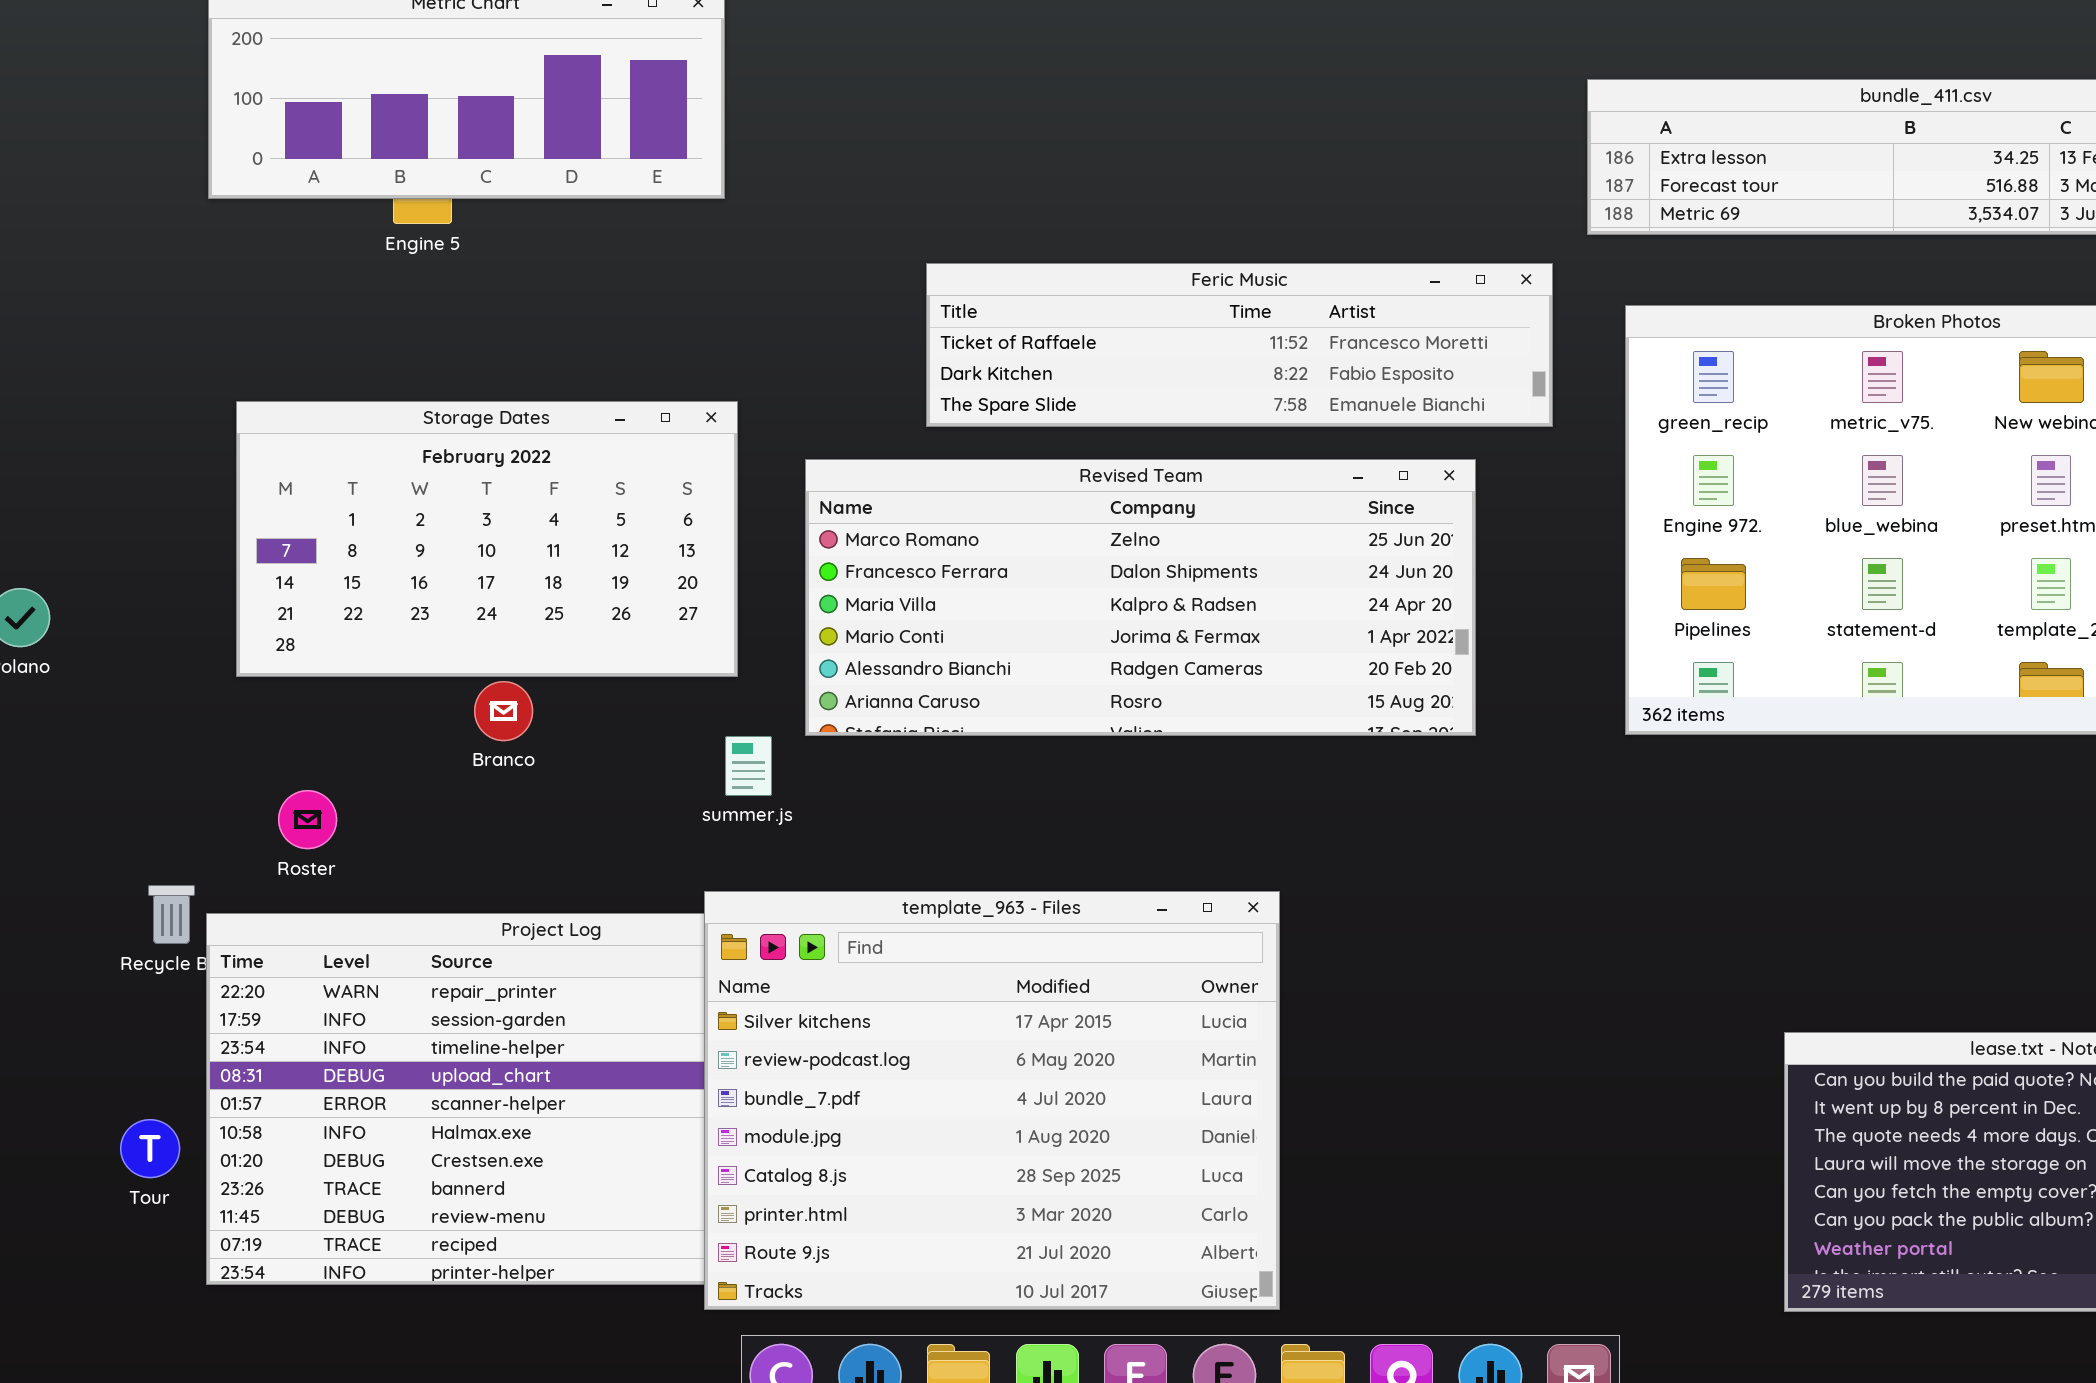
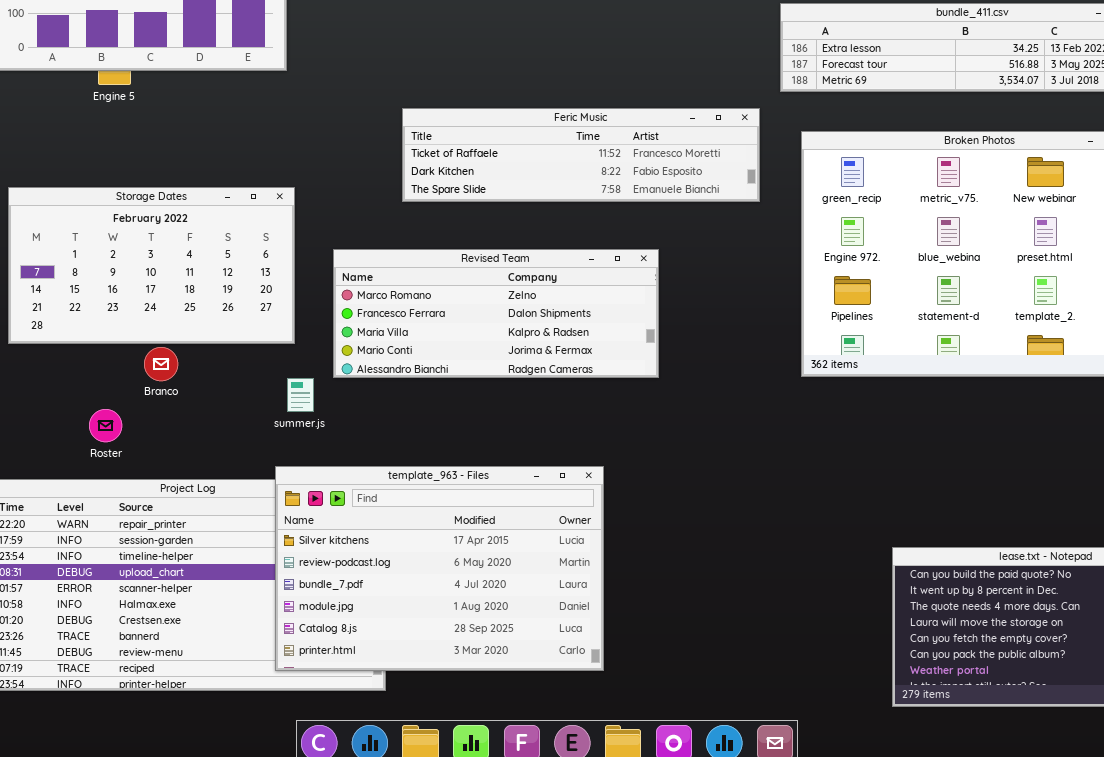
Revised Team: [805,459,1476,736] -> [333,249,659,378], resized
Roster: [278,790,337,849] -> [89,409,122,442], moved
template_963 - Files: [704,891,1280,1310] -> [275,466,604,671], resized

